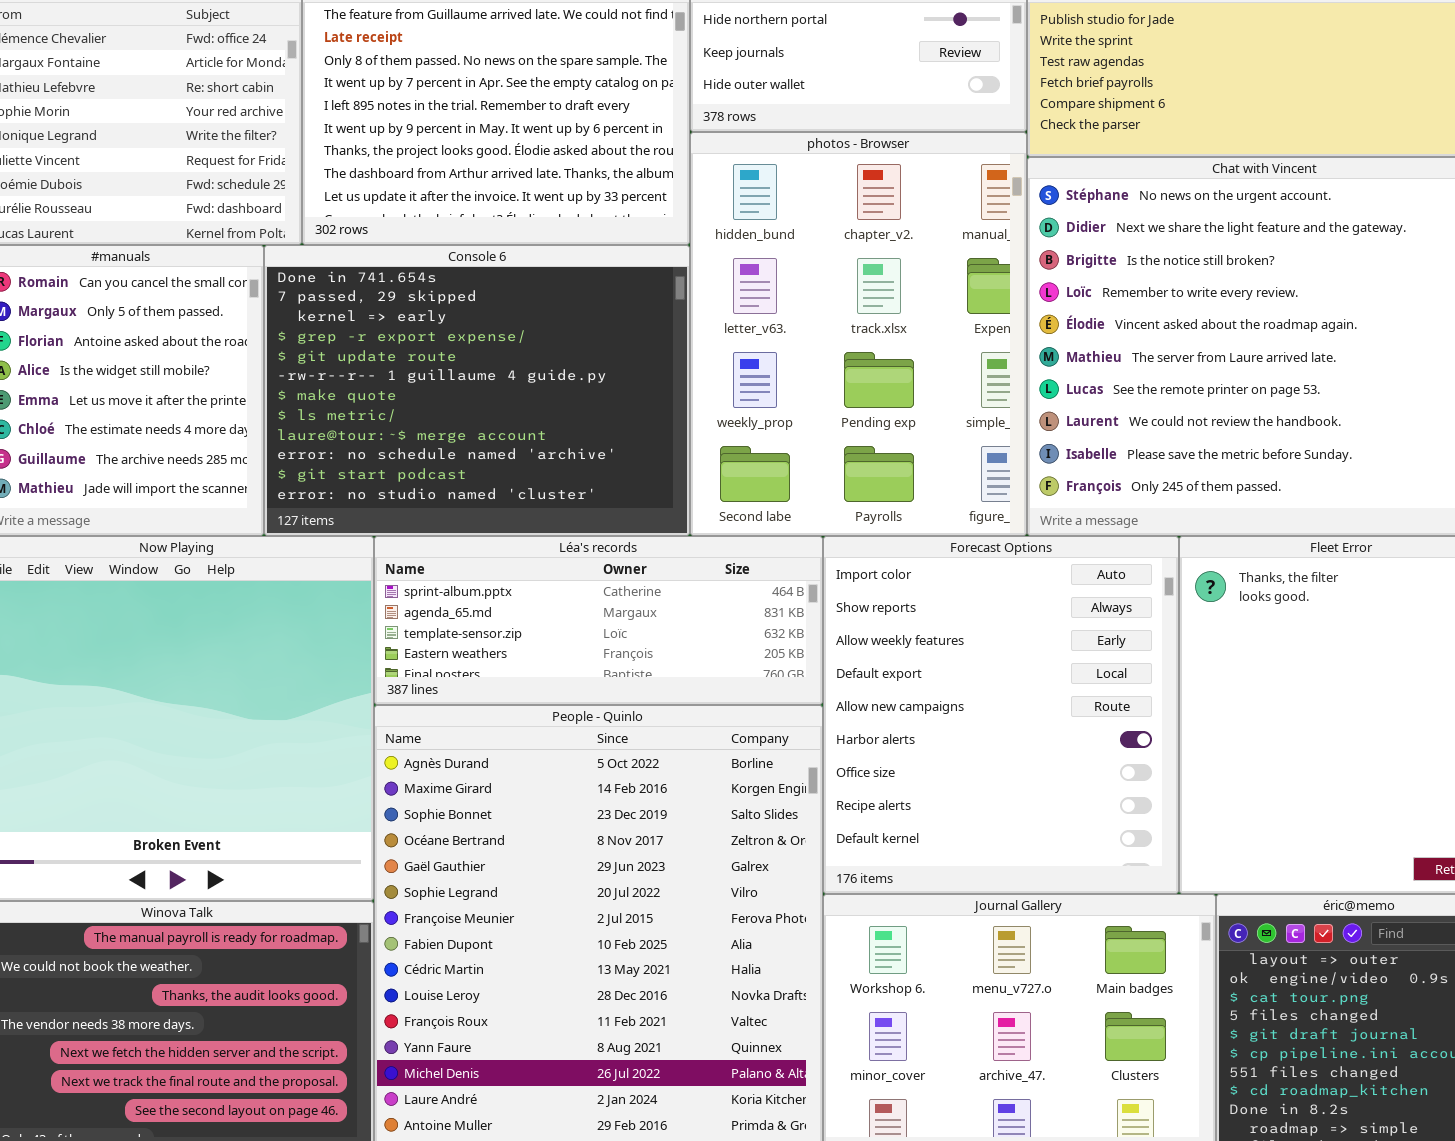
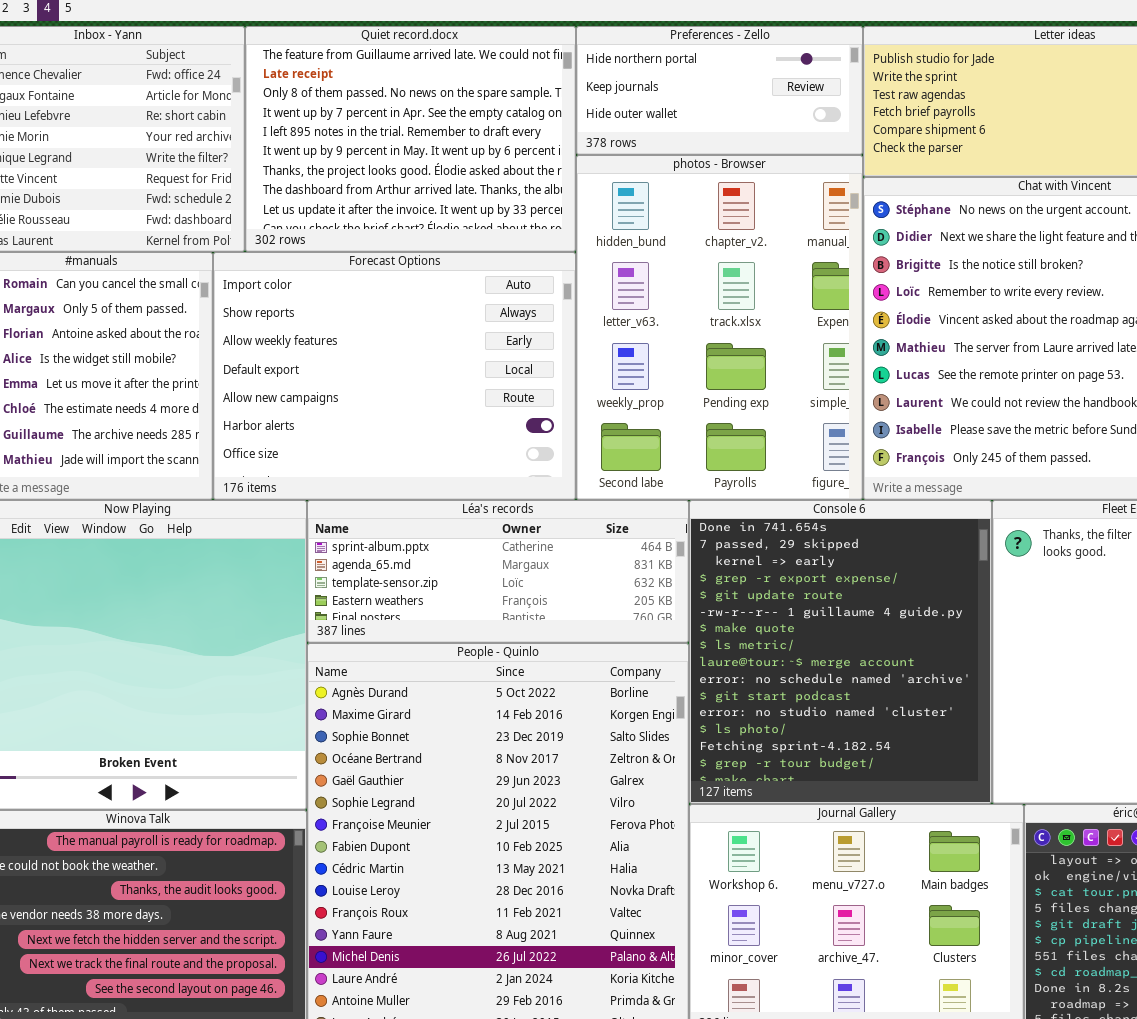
Console 6: [264,245,690,536] -> [689,500,992,804], moved, resized
Forecast Options: [823,536,1179,894] -> [213,252,576,500], moved, resized

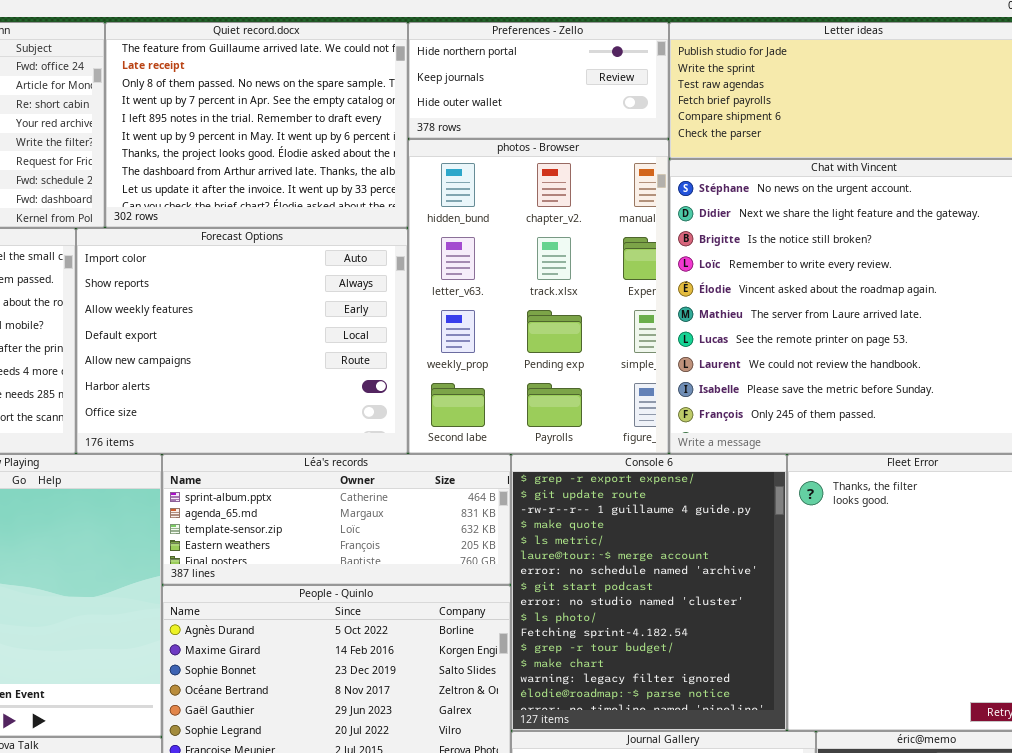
Console 6: [689,500,992,804] -> [511,454,787,731], scrolled down 3 rows

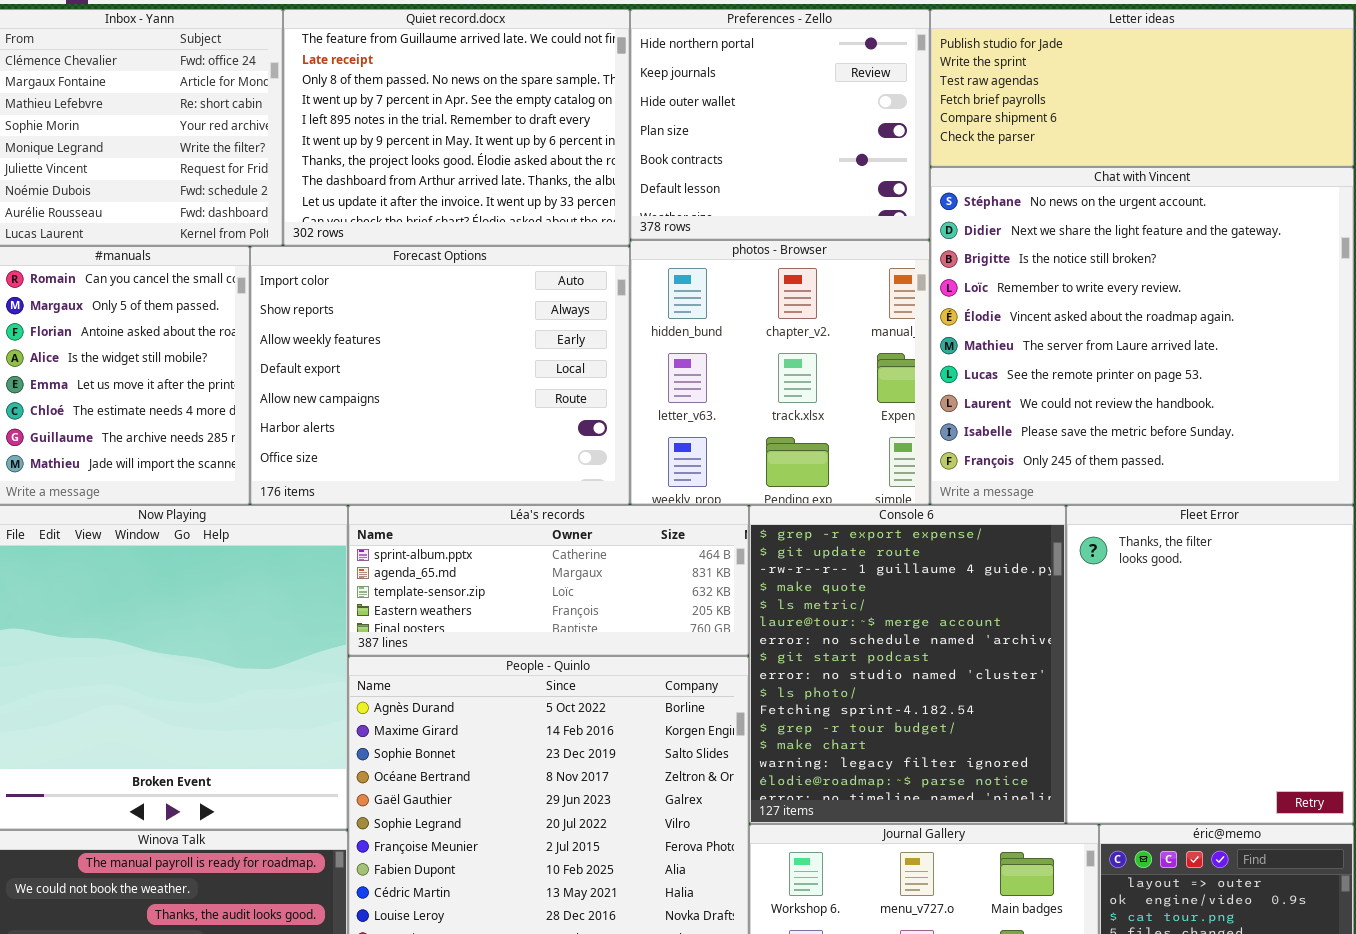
Preferences - Zello: [408,22,669,139] -> [630,9,930,240], resized
photos - Browser: [408,139,669,454] -> [630,240,930,505], resized

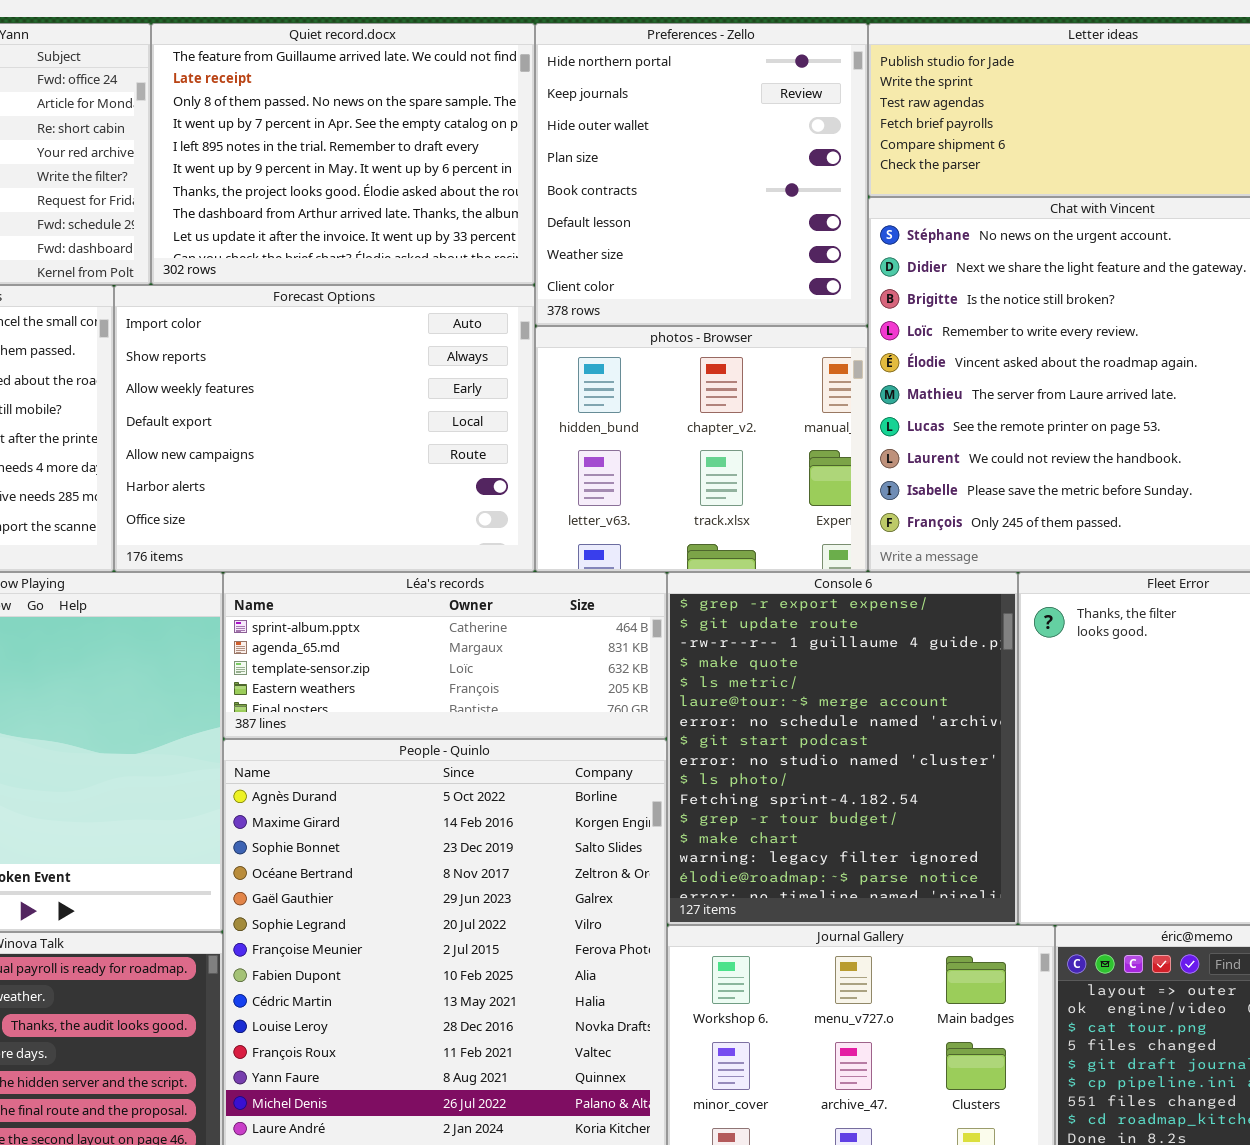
Preferences - Zello: [630,9,930,240] -> [535,23,868,326], resized
photos - Browser: [630,240,930,505] -> [535,326,868,572], resized

